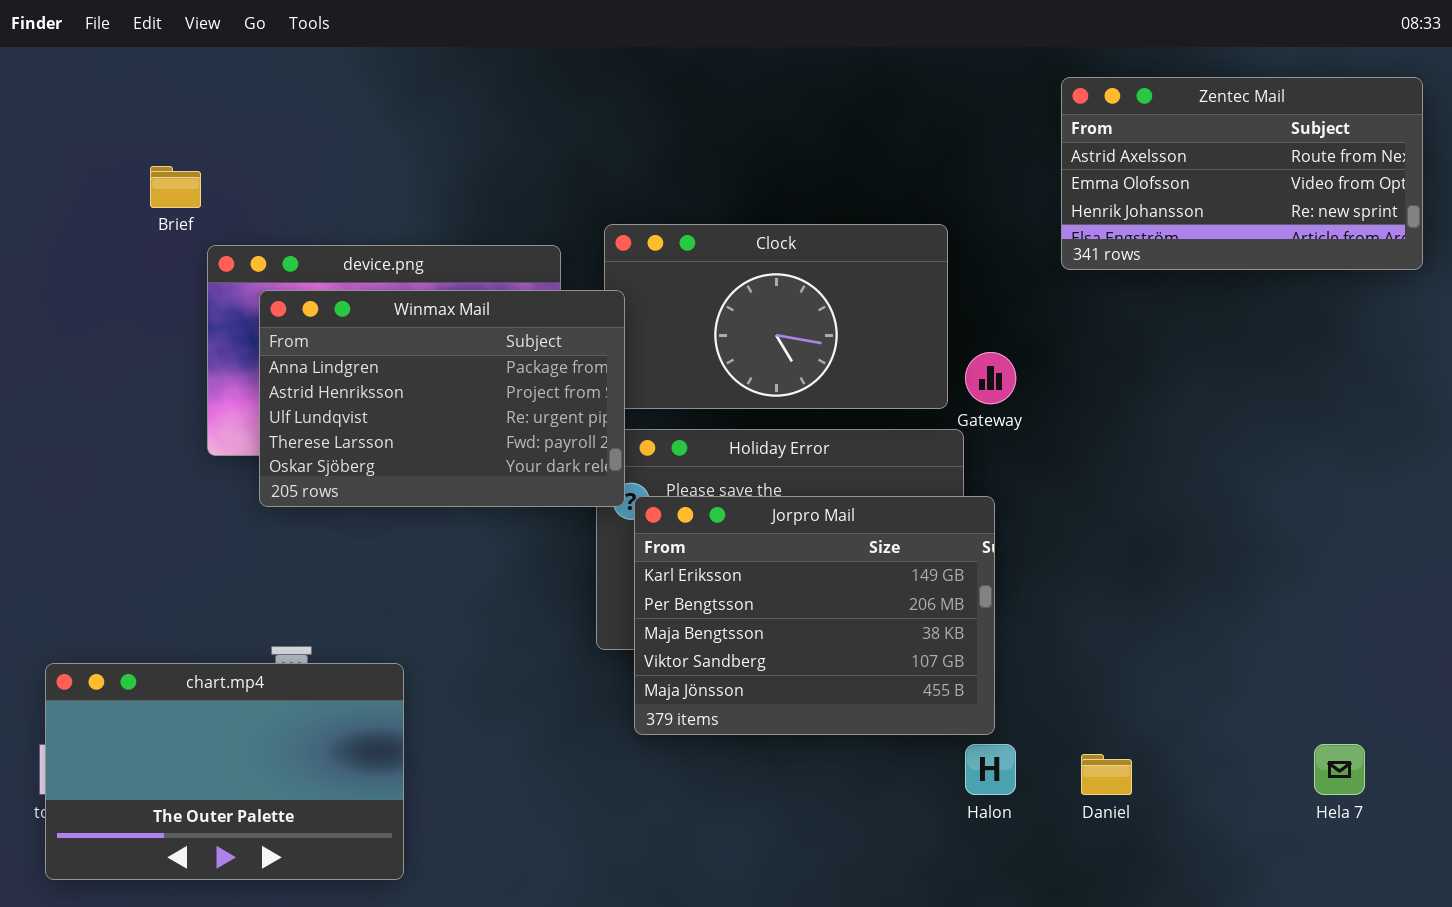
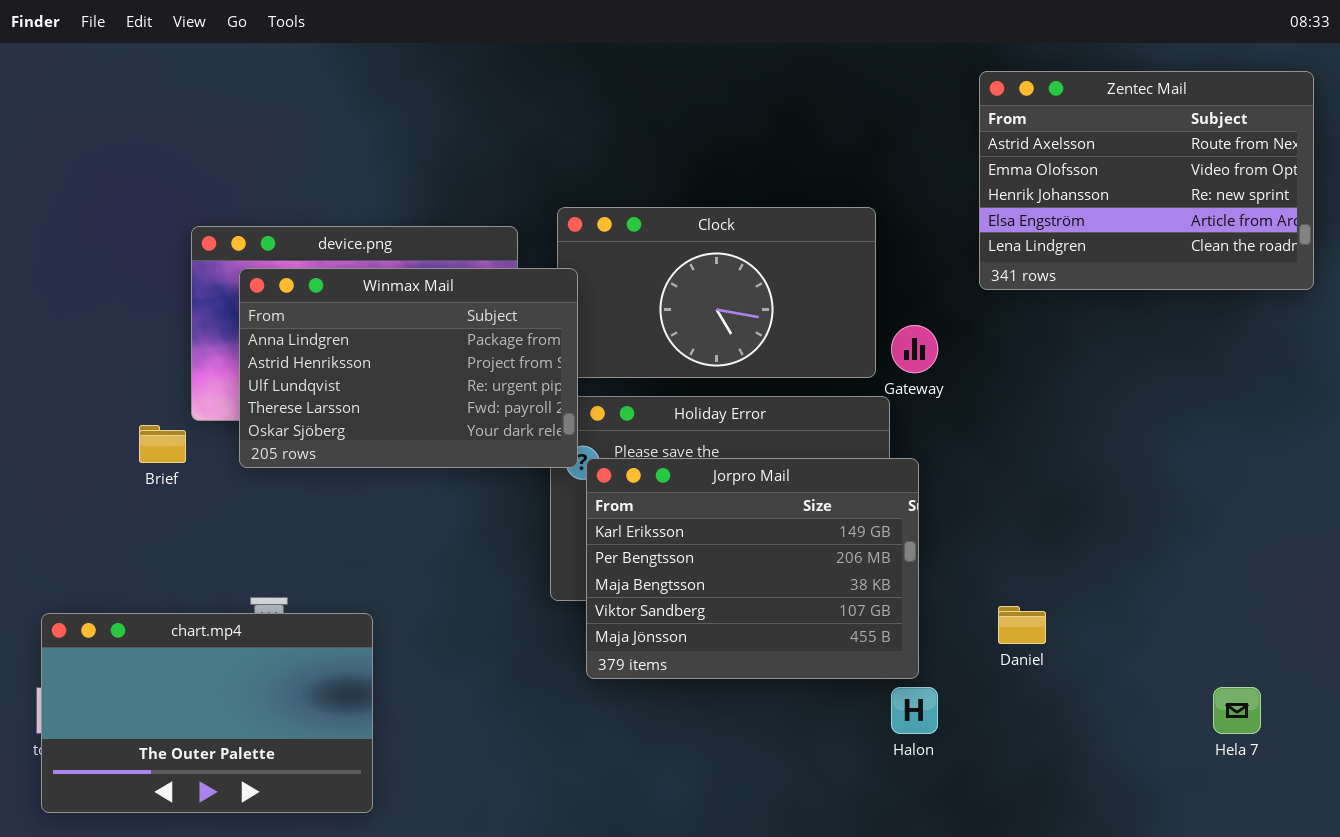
Zentec Mail: [1061,77,1423,270] -> [979,71,1314,290], resized
Brief: [150,166,201,208] -> [139,425,186,463], moved
Daniel: [1081,754,1132,795] -> [998,606,1046,644], moved

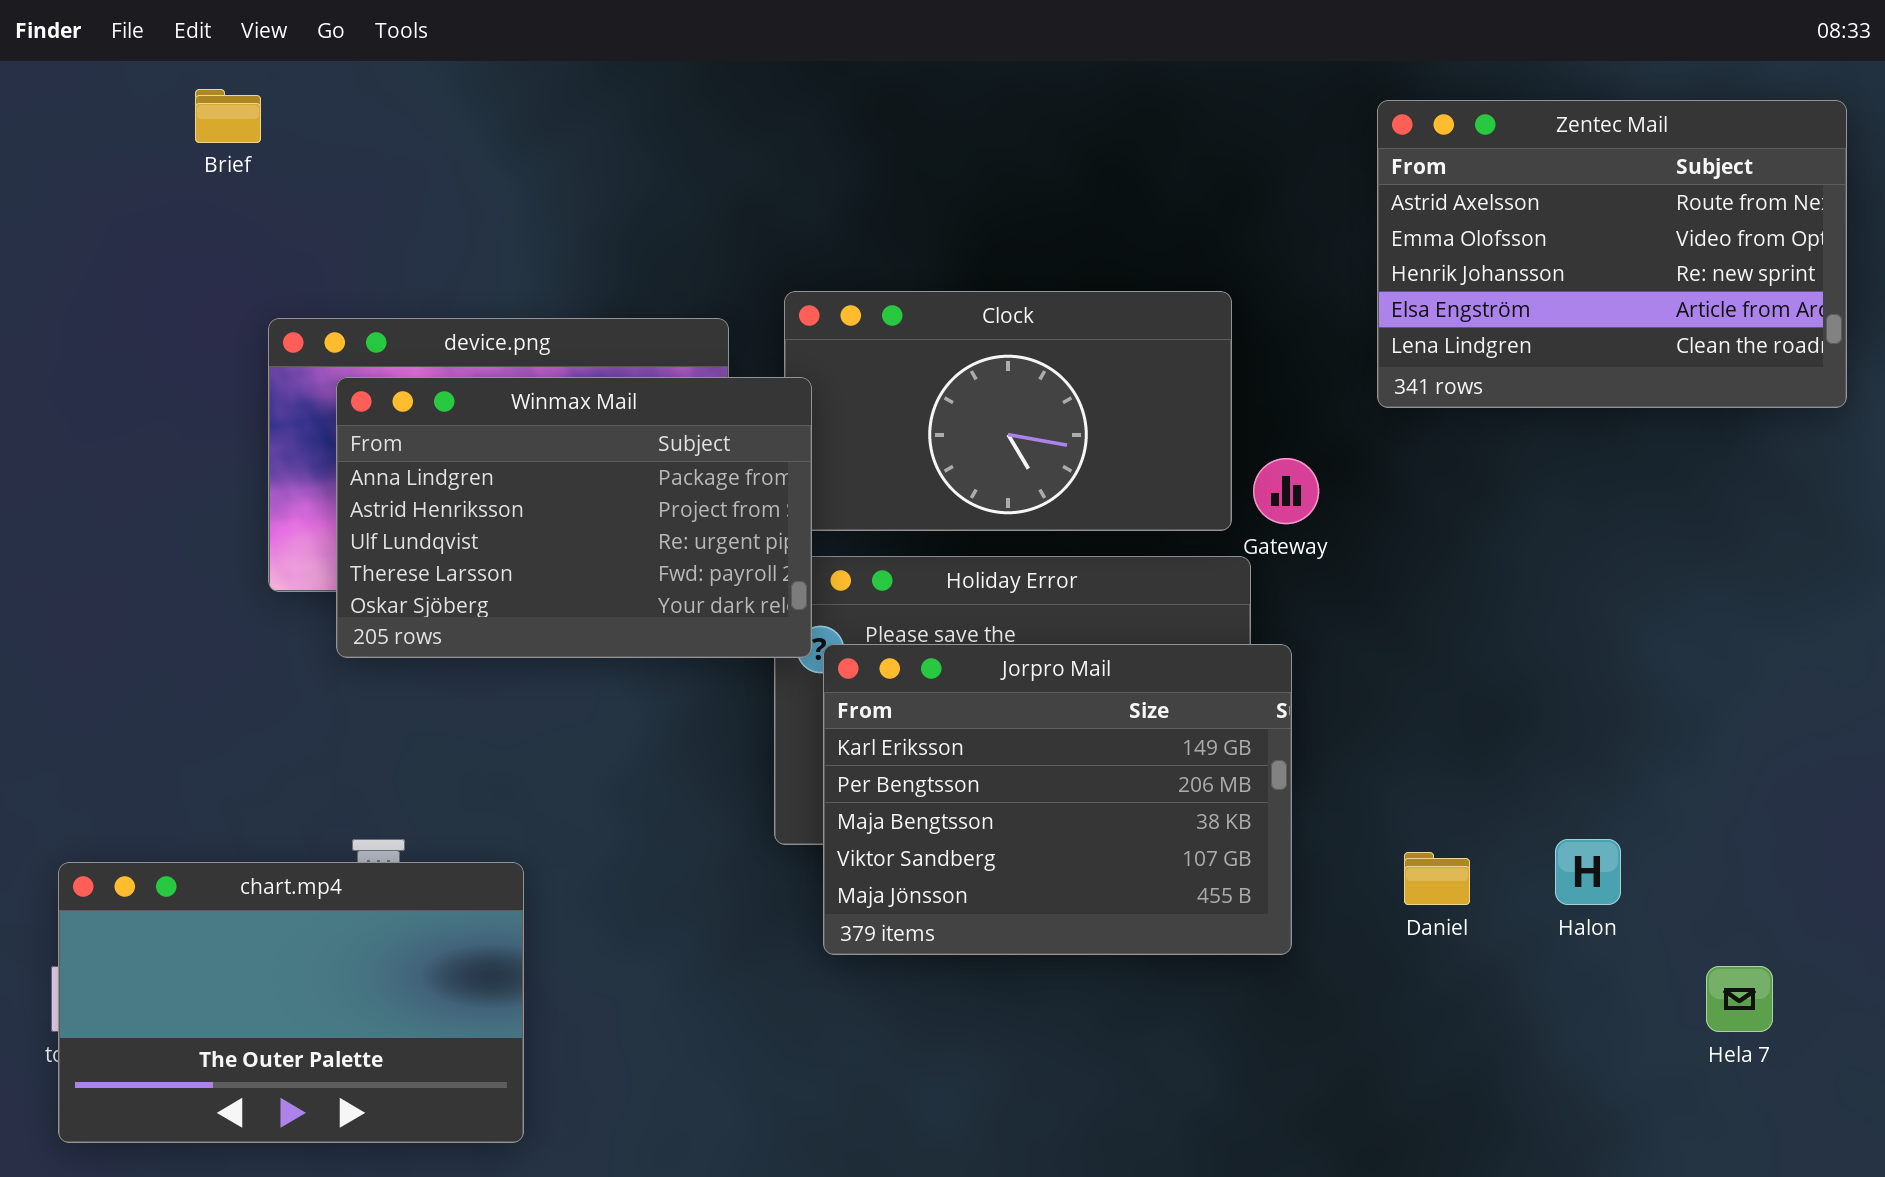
Brief: [139,425,186,463] -> [195,89,261,143], moved
Halon: [891,687,938,734] -> [1555,839,1621,905], moved

